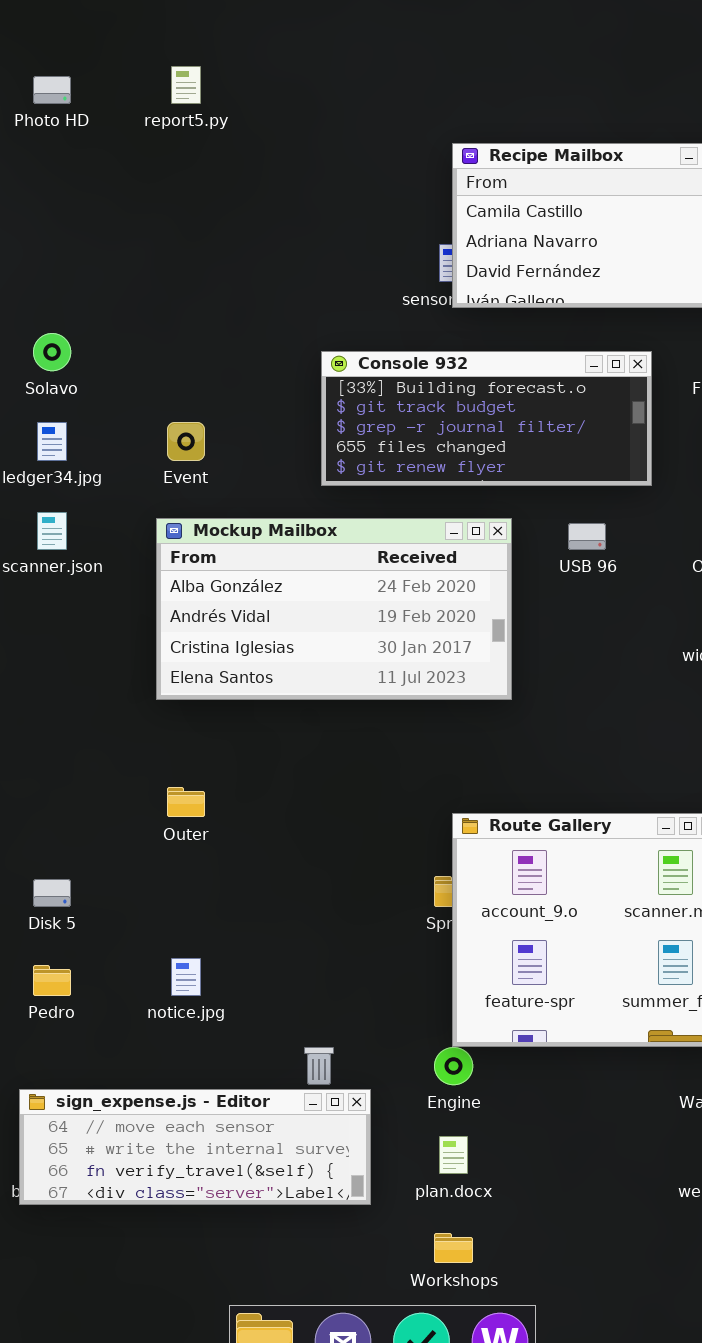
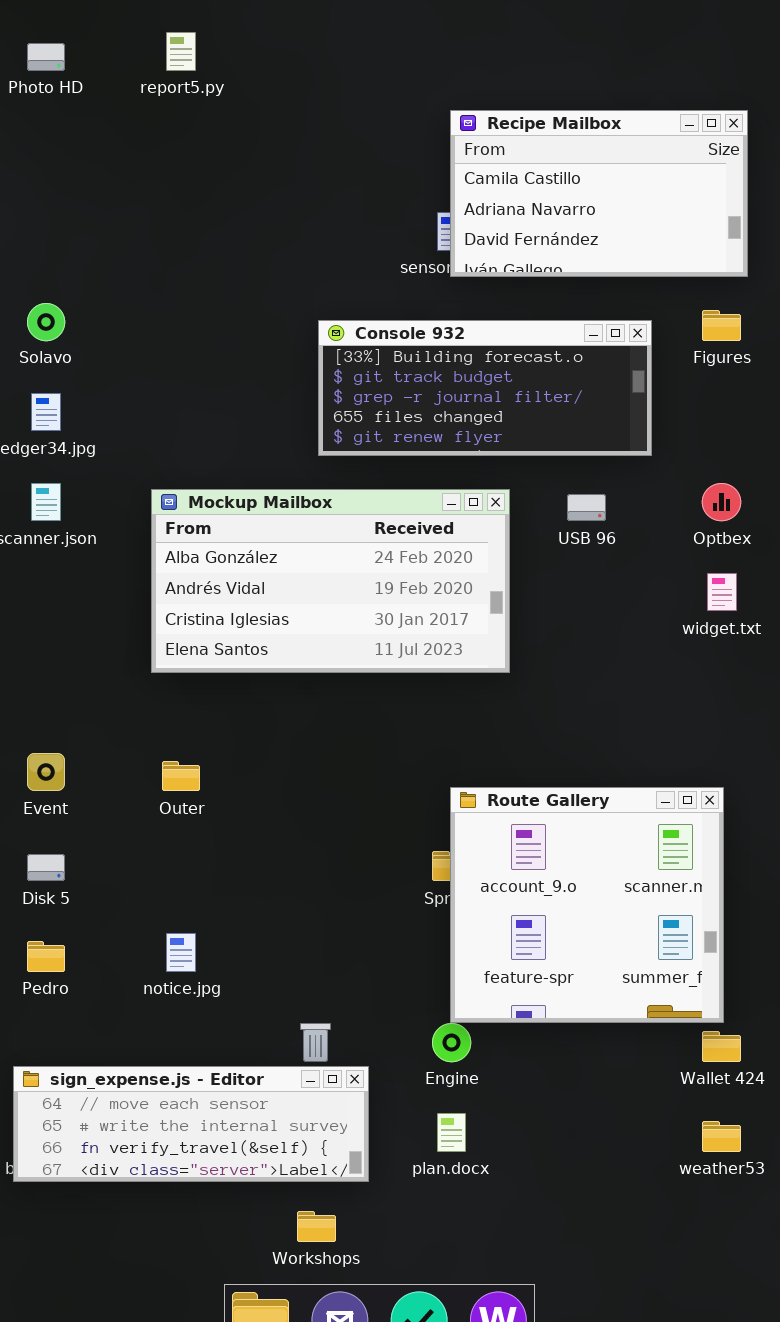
Event: [167,422,205,461] -> [27,753,65,791], moved
Workshops: [434,1233,473,1263] -> [297,1211,336,1242], moved

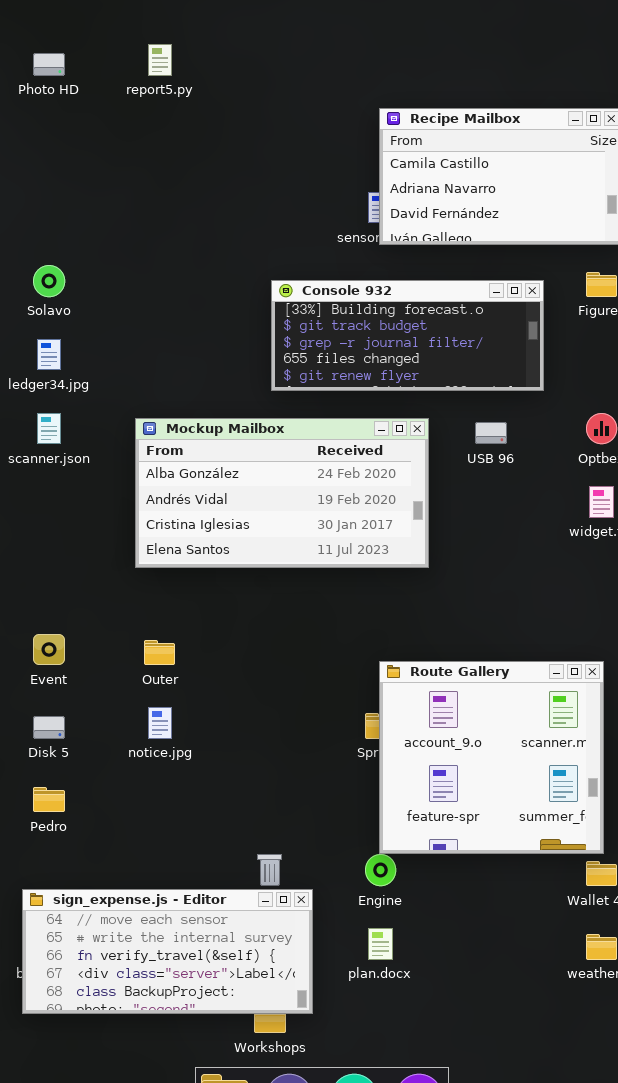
notice.jpg: [166,933,196,972] -> [148,707,172,739], moved
sign_expense.js - Editor: [13,1066,369,1182] -> [22,889,313,1014], resized

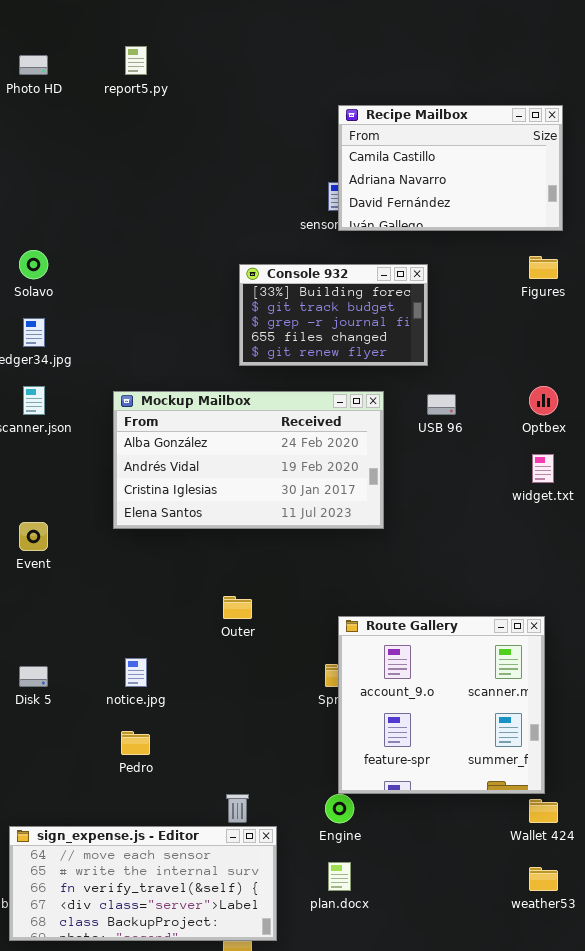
Console 932: [271,280,544,391] -> [239,264,428,366], resized
Event: [33,634,65,665] -> [19,522,48,551], moved
Outer: [144,640,175,665] -> [223,596,252,619], moved
Pedro: [33,787,65,812] -> [121,731,150,755], moved

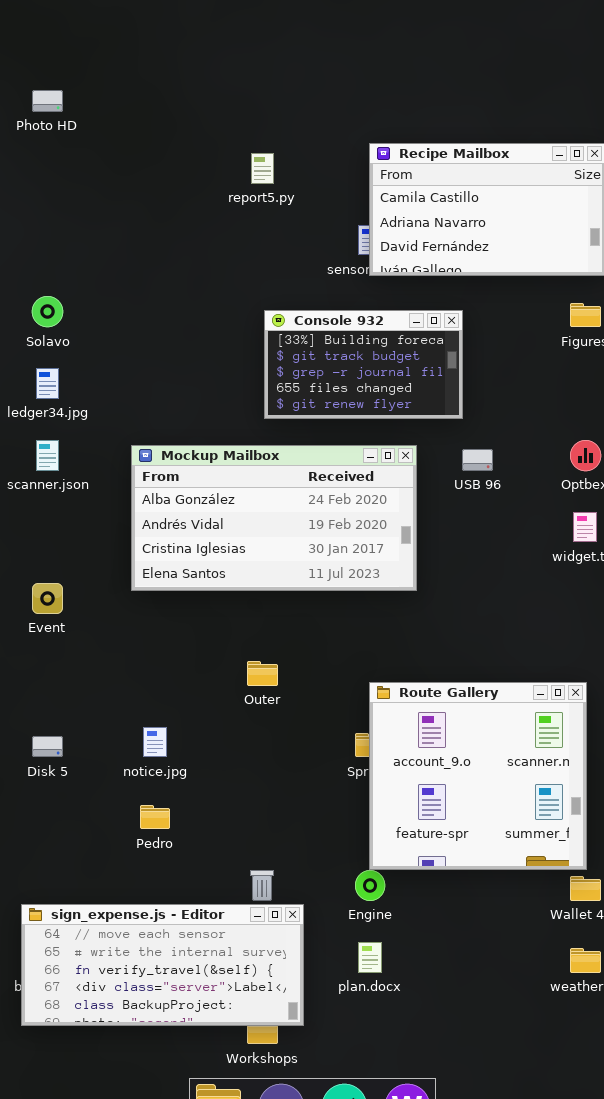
report5.py: [125,46,147,75] -> [251,153,274,184], moved

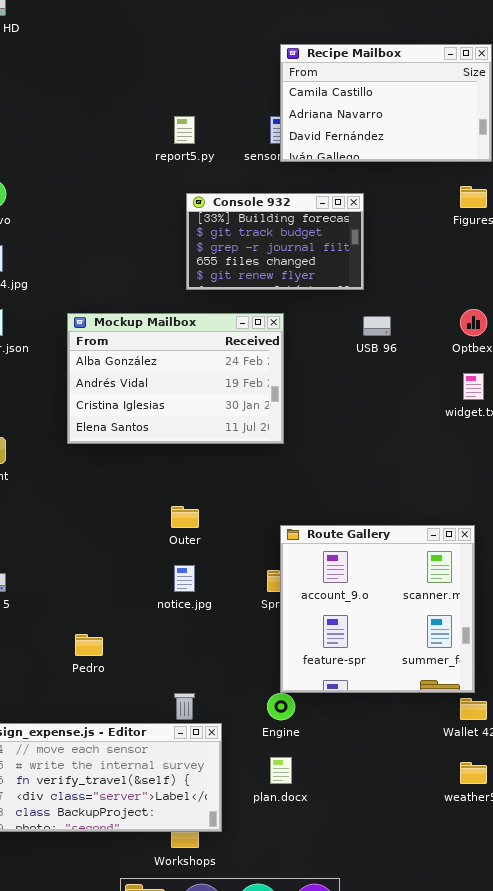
report5.py: [251,153,274,184] -> [174,116,195,144], moved
Mockup Mailbox: [131,445,417,591] -> [67,313,284,444], resized
notice.jpg: [143,727,167,757] -> [174,565,195,592], moved

